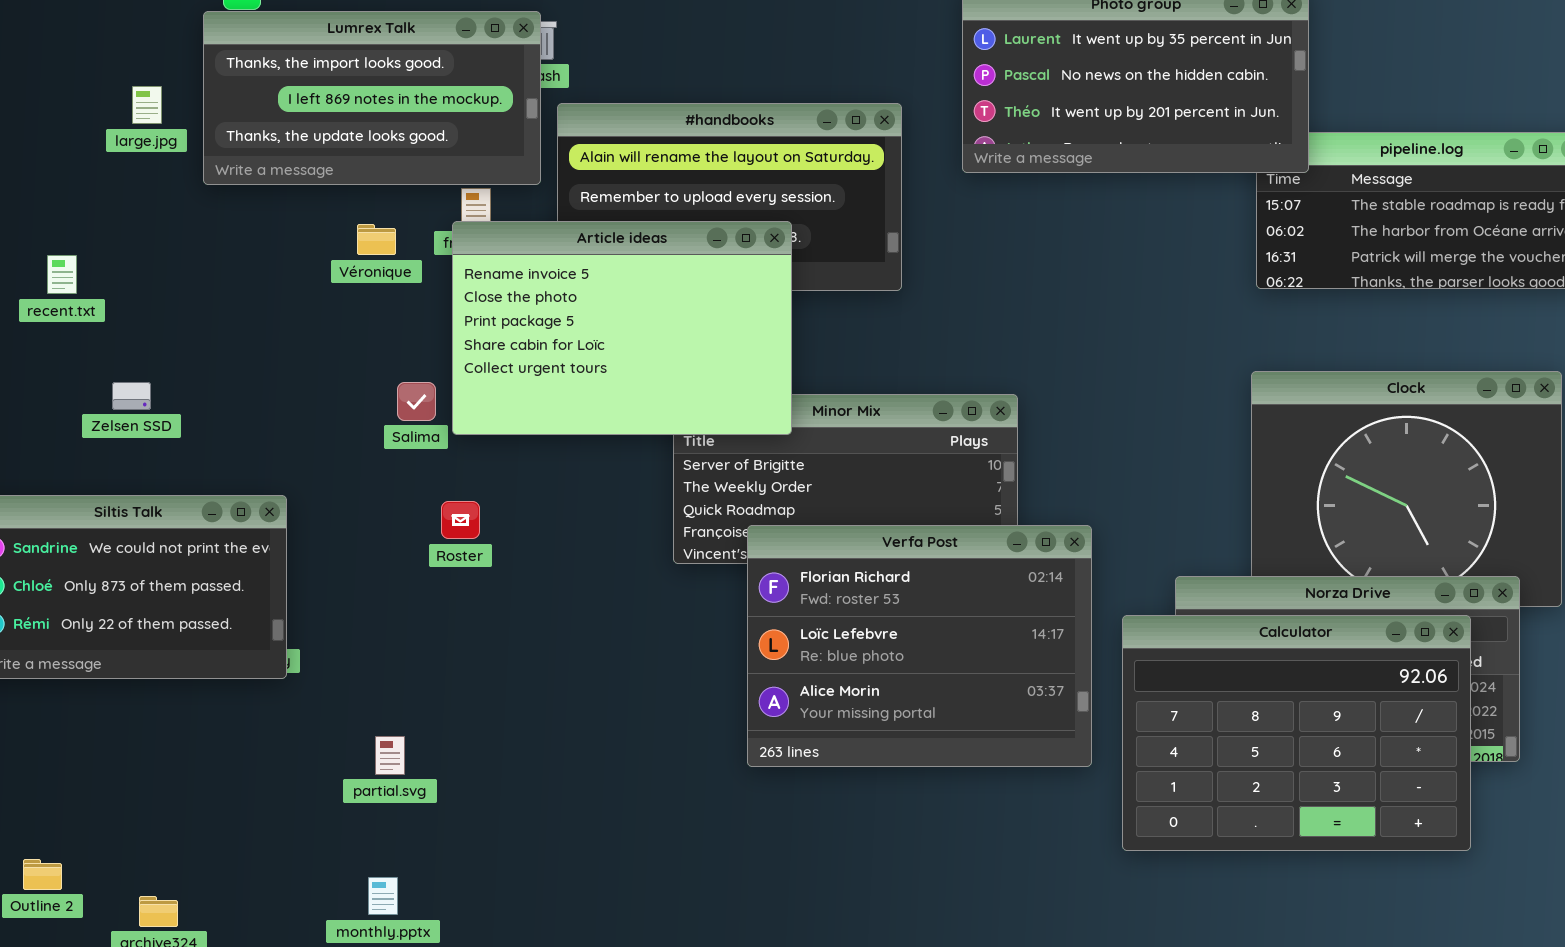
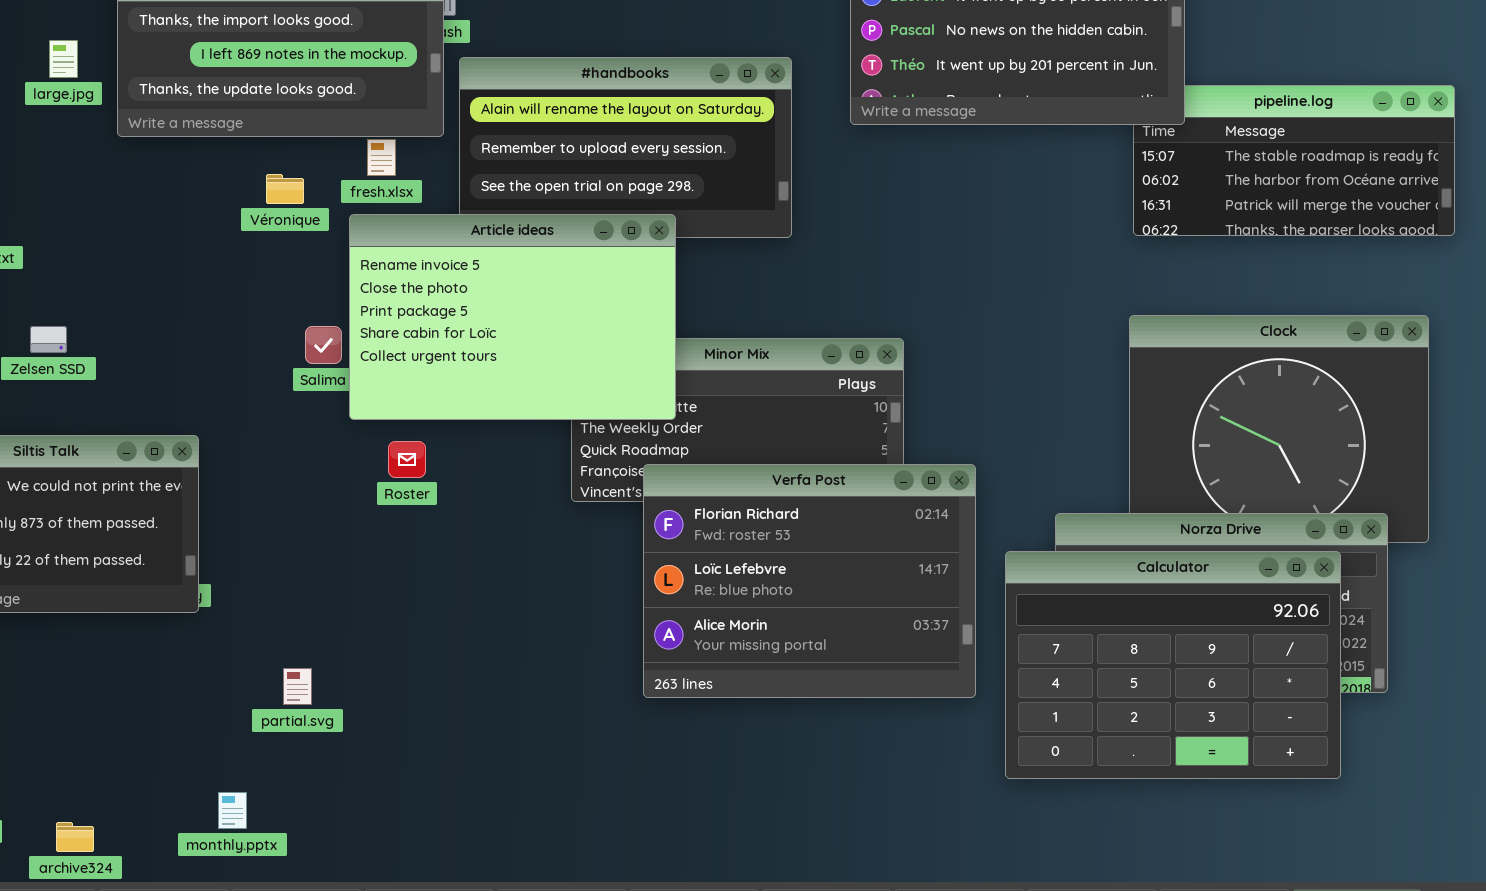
Article ideas: [452,221,792,435] -> [349,214,676,420], moved
Roster: [441,501,480,539] -> [388,441,426,478], moved
monthly.pptx: [368,877,398,915] -> [218,792,247,829], moved

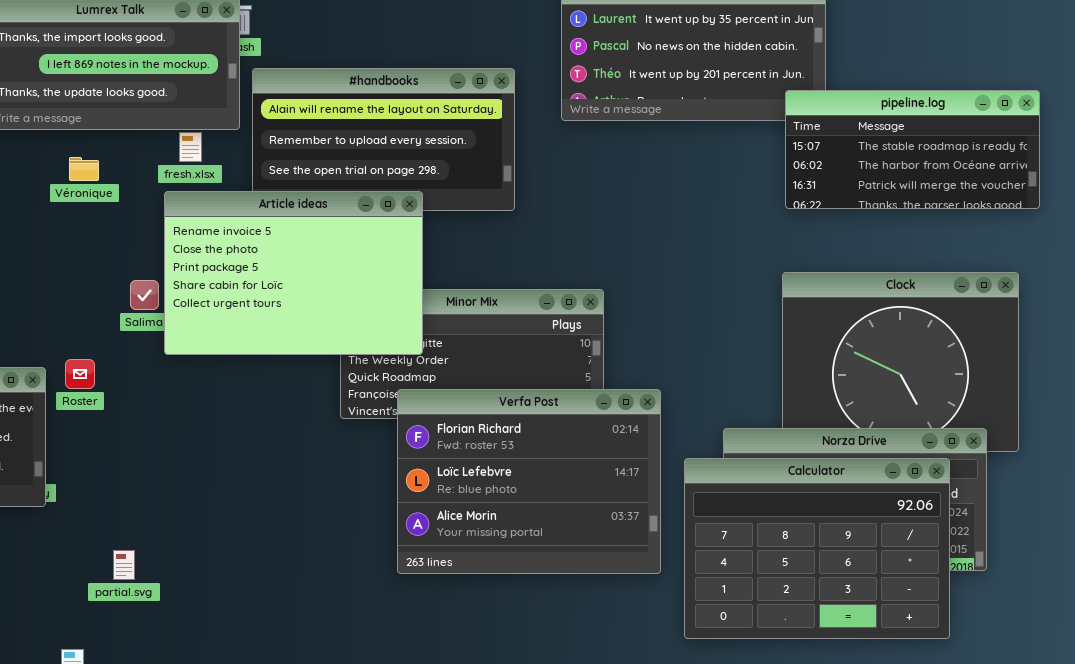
pipeline.log: [1133,85,1455,236] -> [785,90,1040,209], raised
Véronique: [266,174,304,204] -> [69,157,99,181], moved
Roster: [388,441,426,478] -> [65,359,95,389], moved

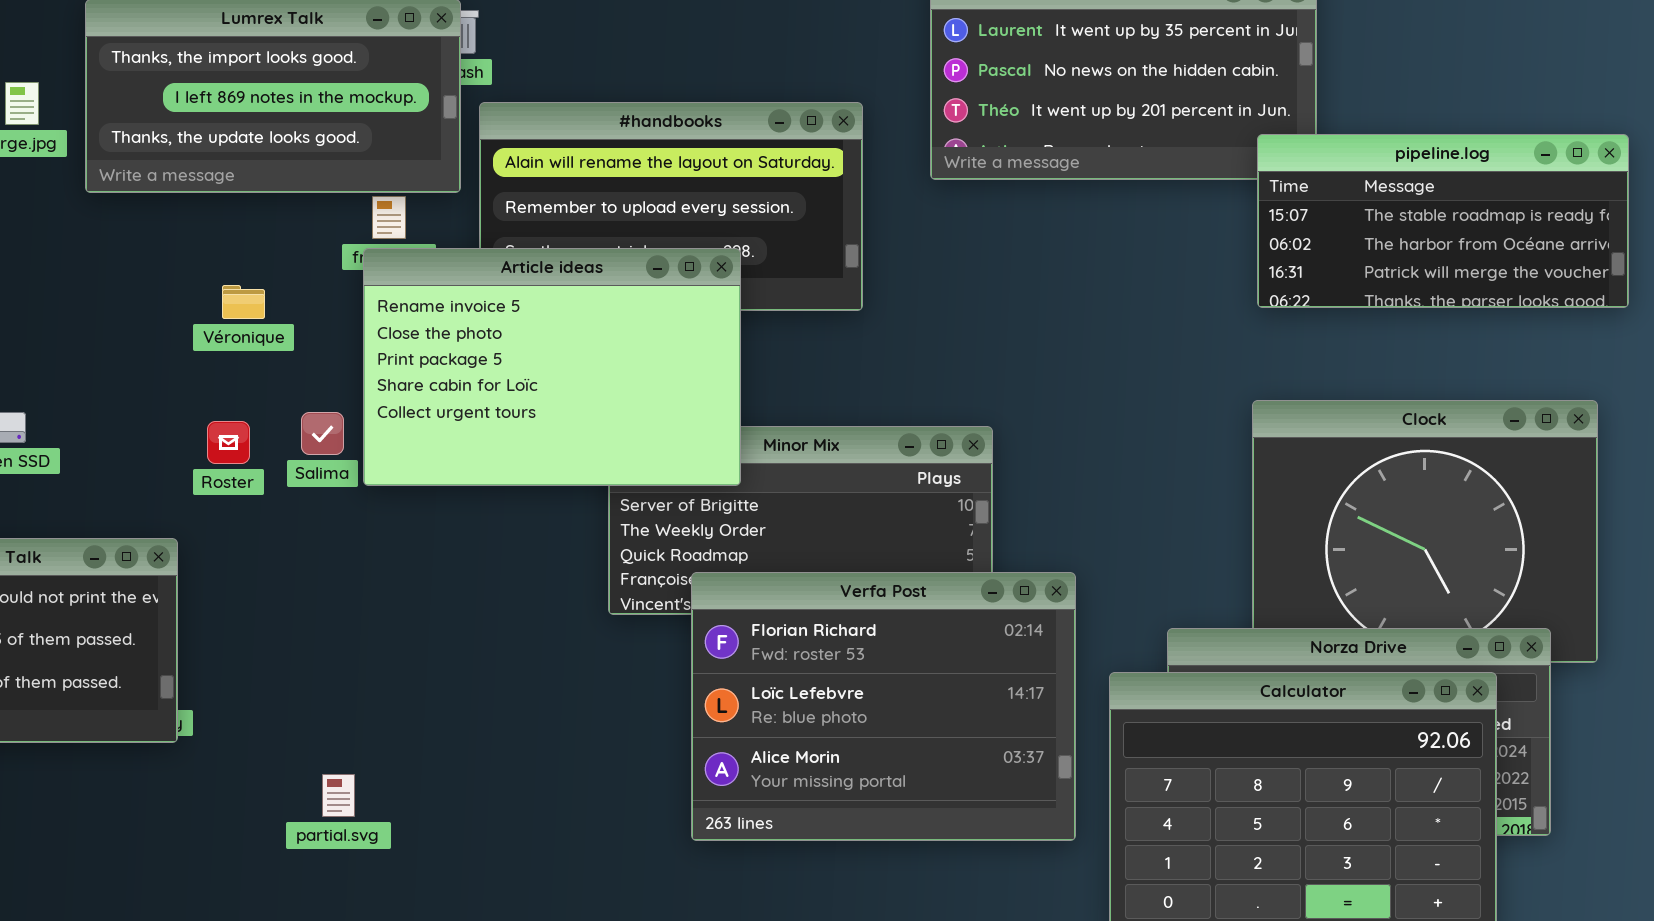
Véronique: [69,157,99,181] -> [222,285,265,319], moved
Article ideas: [164,191,423,355] -> [363,248,741,486], moved
Roster: [65,359,95,389] -> [207,421,250,464], moved
partial.svg: [113,550,135,580] -> [322,774,355,817], moved

